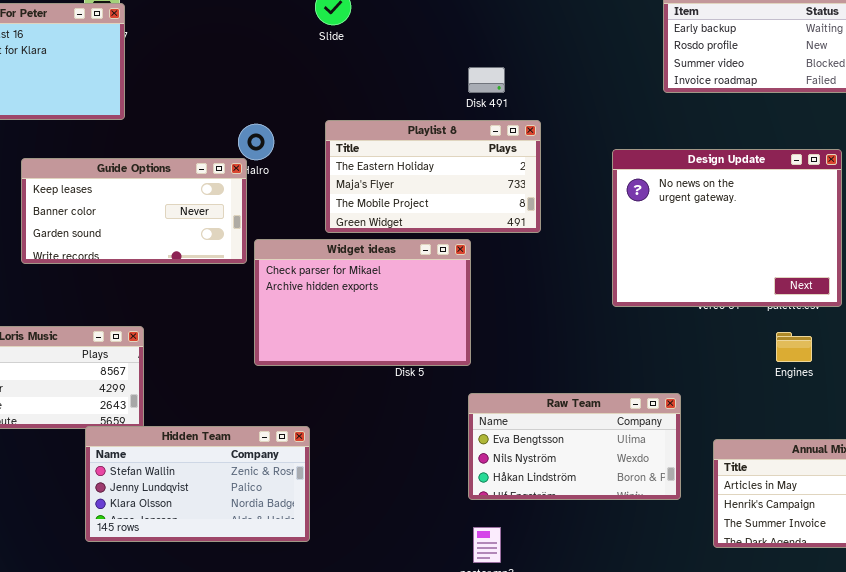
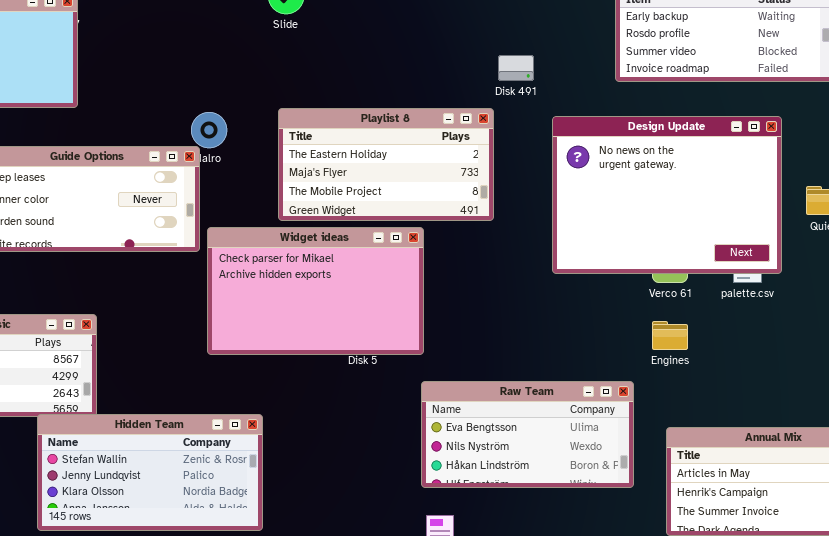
Disk 491: [468,67,505,93] -> [498,55,534,81], moved
Design Update: [612,149,842,307] -> [552,116,782,274], moved
Engines: [776,332,812,362] -> [652,321,688,350], moved

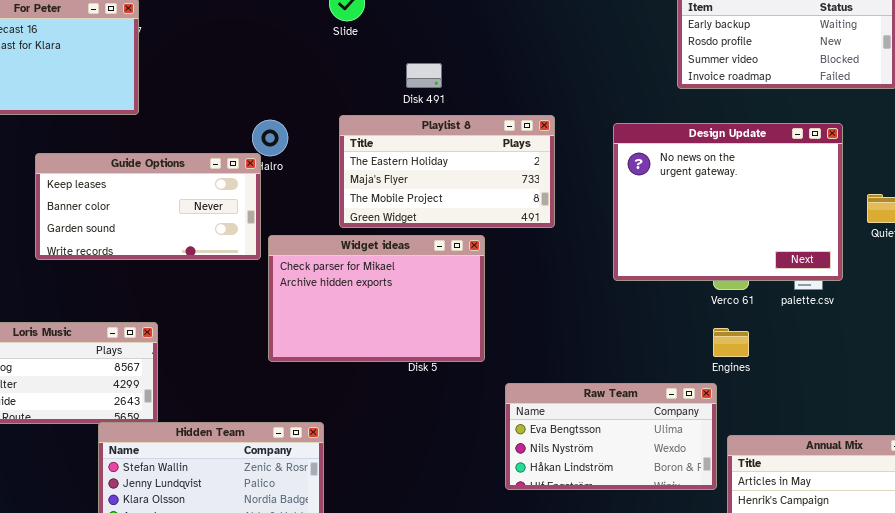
Disk 491: [498,55,534,81] -> [406,63,442,88], moved
Raw Team: [421,381,634,488] -> [505,383,717,490], moved

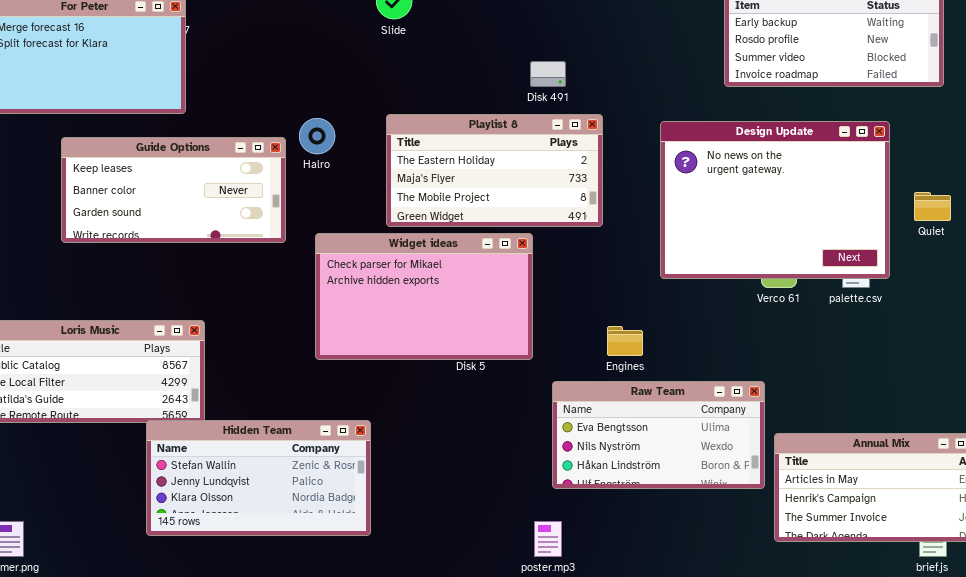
Disk 491: [406,63,442,88] -> [530,61,566,87], moved
Guide Options: [35,153,261,260] -> [61,137,286,243], moved
Engines: [713,328,749,357] -> [607,326,643,356], moved

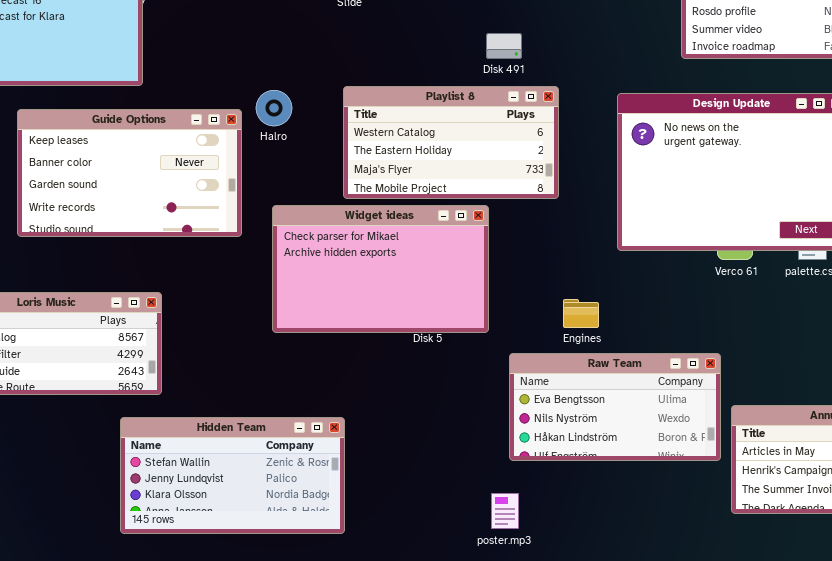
Playlist 8: [386,114,603,227] -> [343,86,559,199], scrolled up 1 row
Guide Options: [61,137,286,243] -> [17,109,242,237], resized
Hidden Team: [146,420,371,536] -> [120,417,345,534], moved

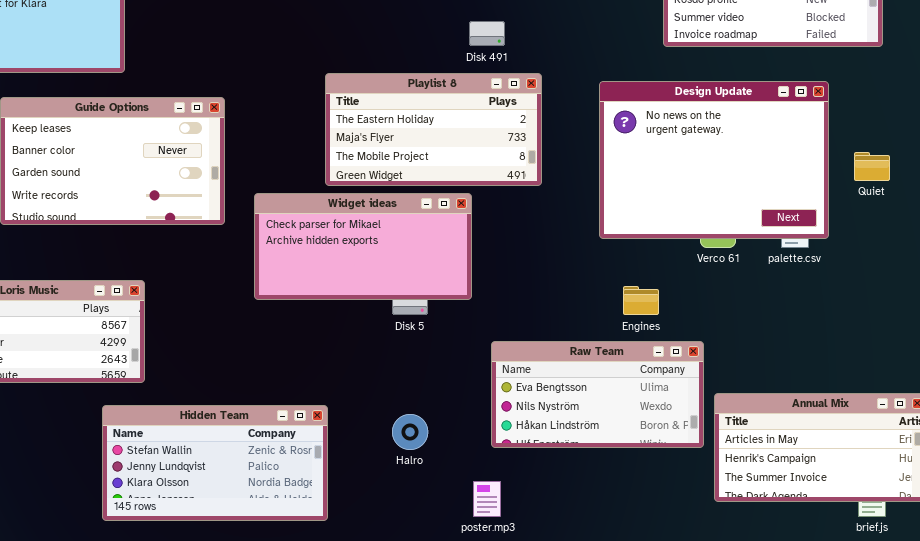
Playlist 8: [343,86,559,199] -> [325,73,542,186], scrolled down 1 row
Halro: [256,90,292,126] -> [392,414,428,450], moved
Widget ideas: [272,205,489,333] -> [254,193,472,300], resized
Engines: [563,299,599,328] -> [623,286,659,315], moved

